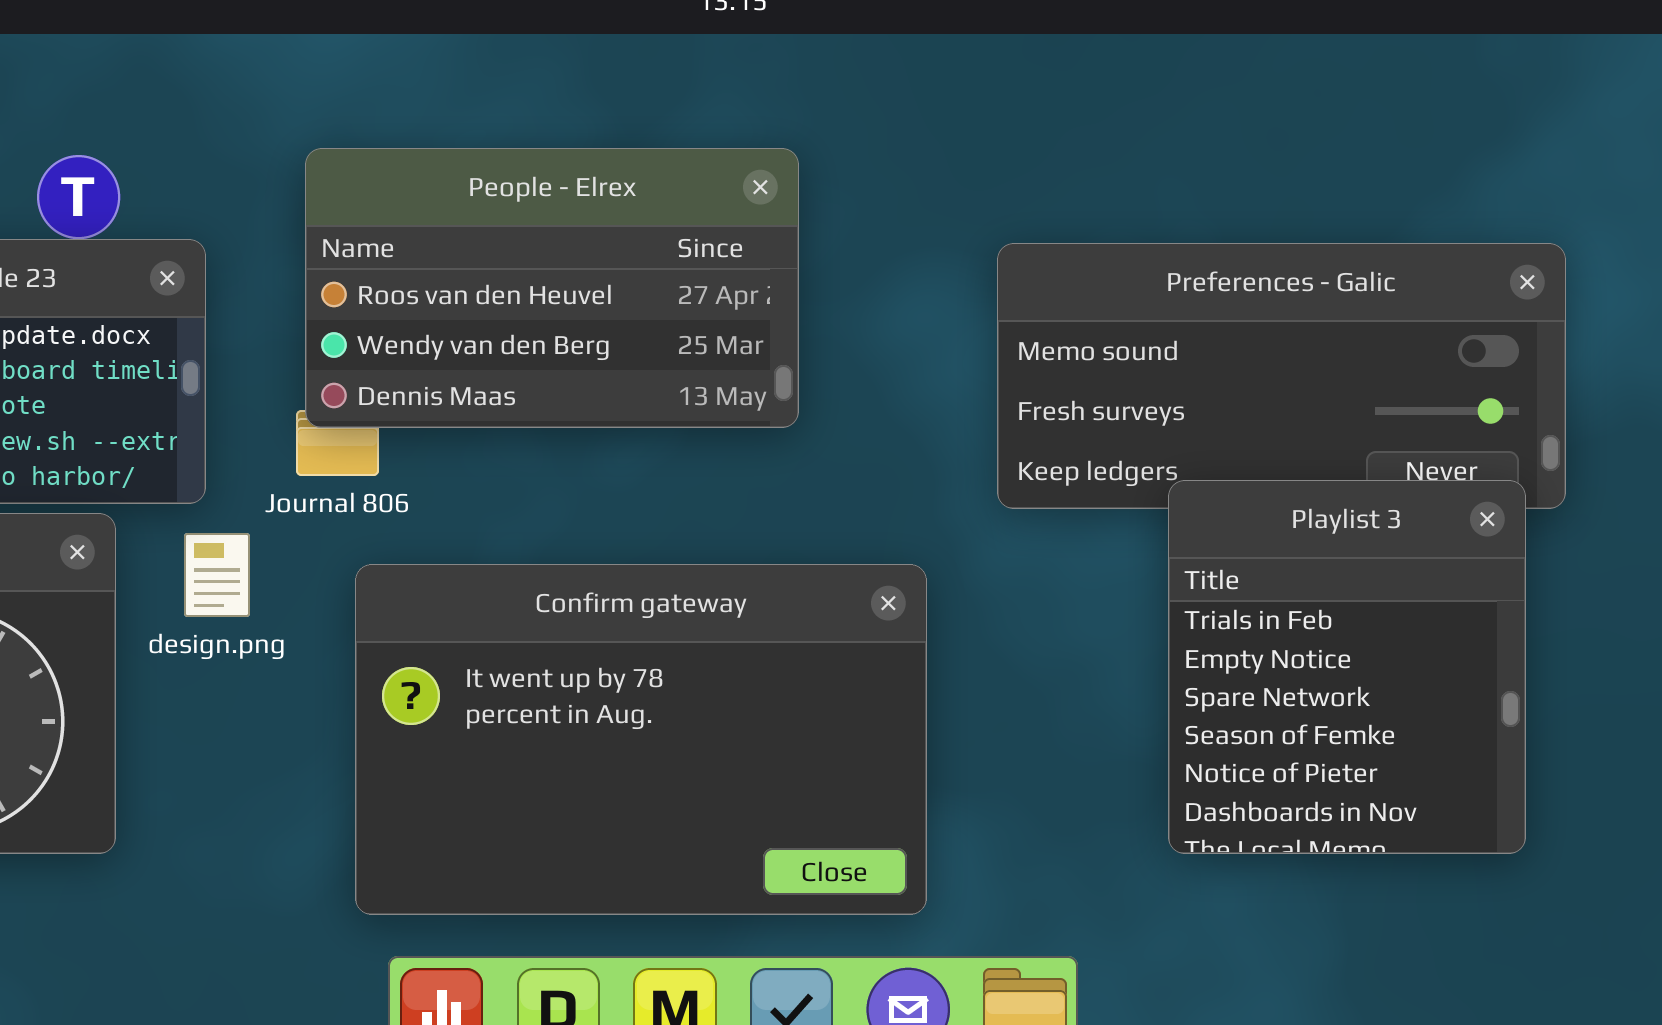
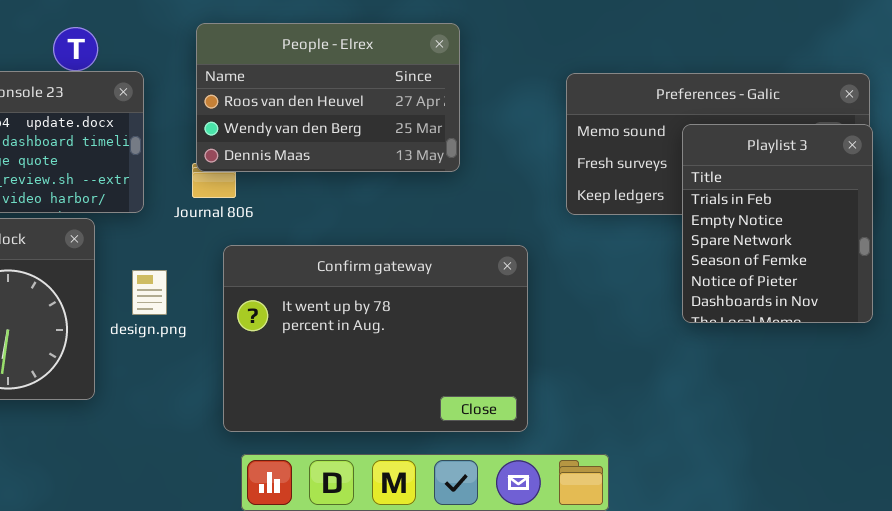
Playlist 3: [1168,480,1526,854] -> [682,124,873,323], moved
design.png: [184,533,250,617] -> [132,270,167,315], moved

